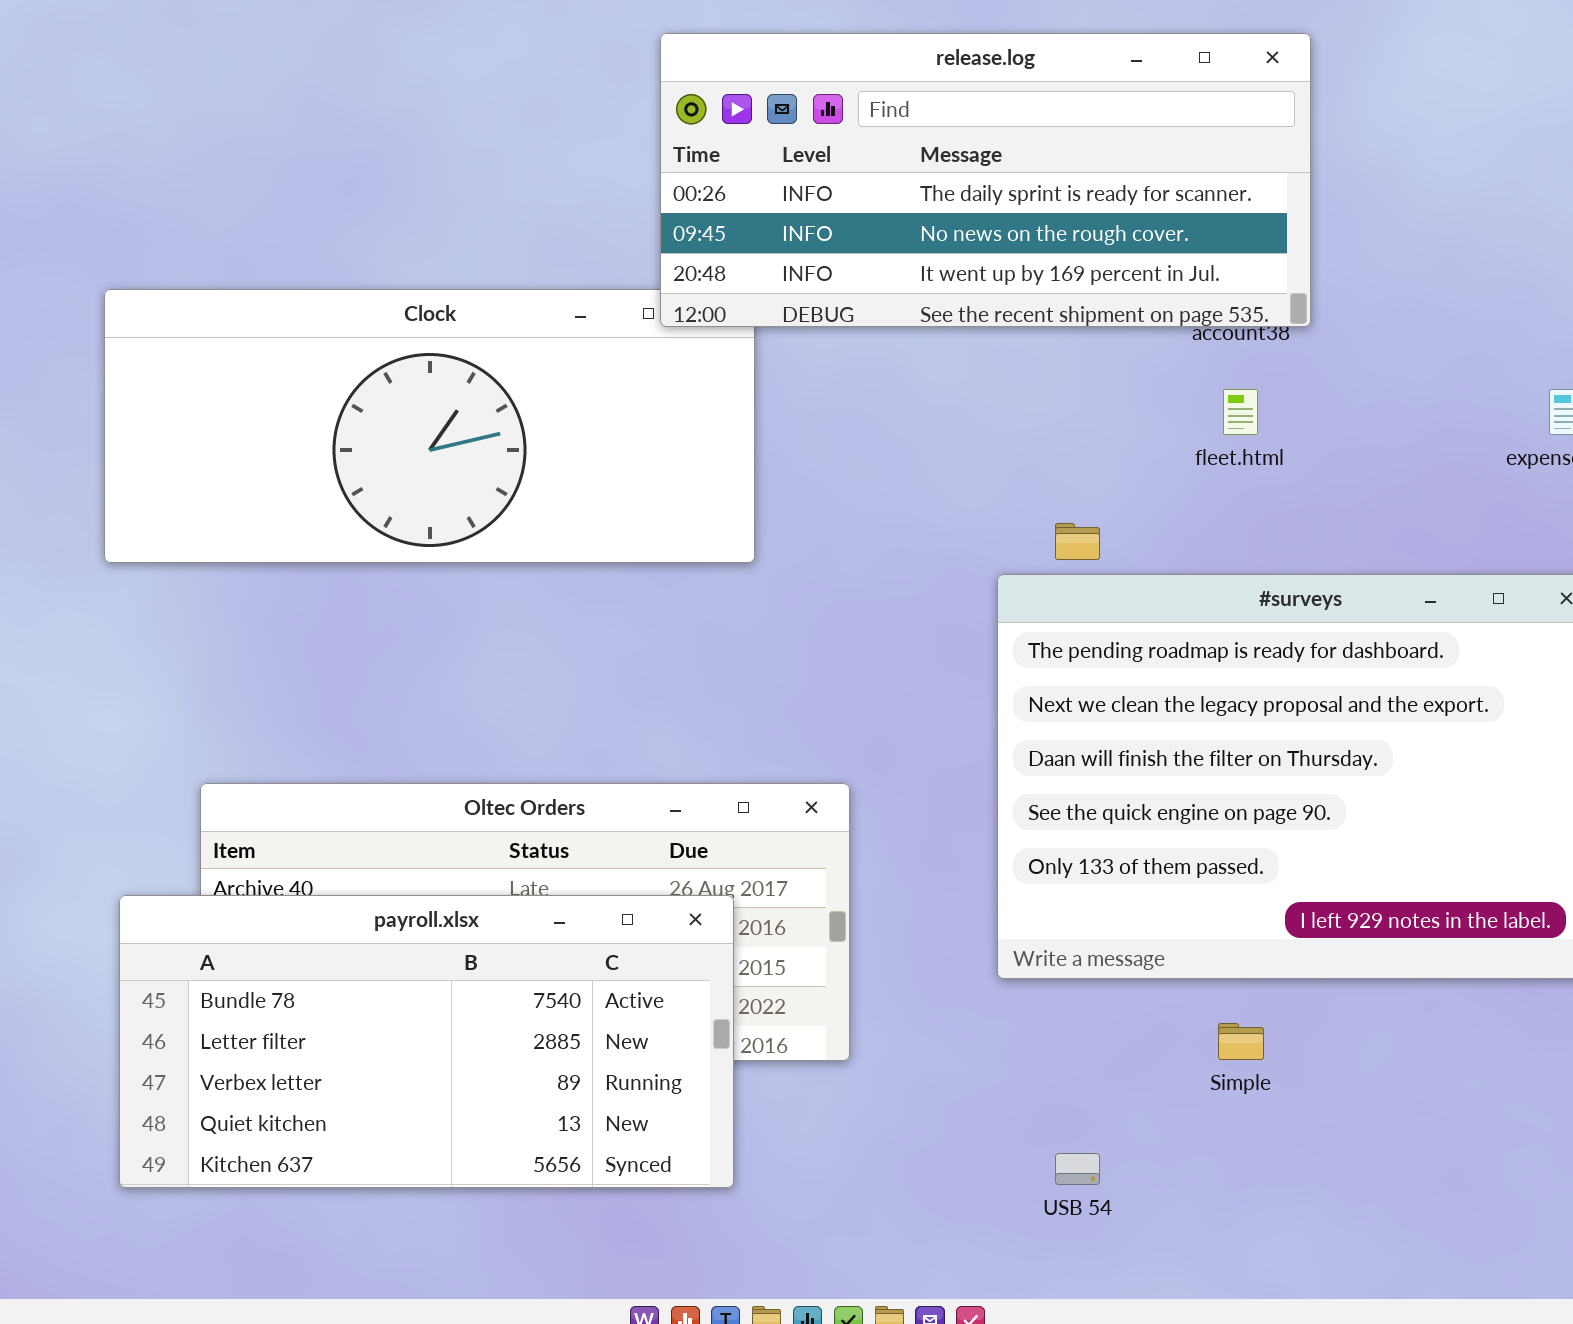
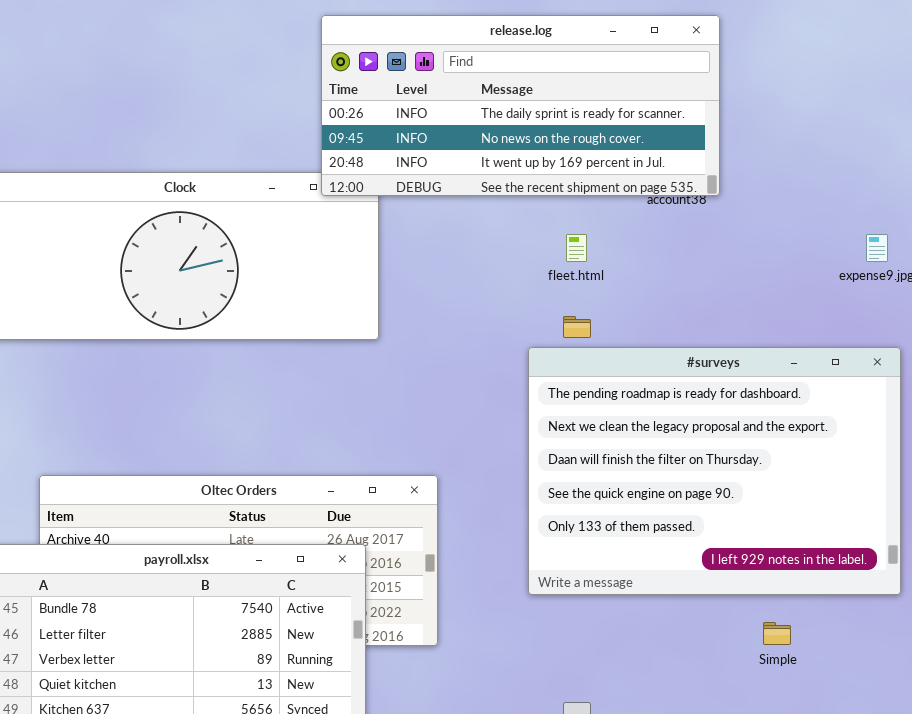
fleet.html: [1223,389,1258,435] -> [566,234,587,262], moved
Simple: [1218,1023,1264,1060] -> [763,622,791,645], moved

